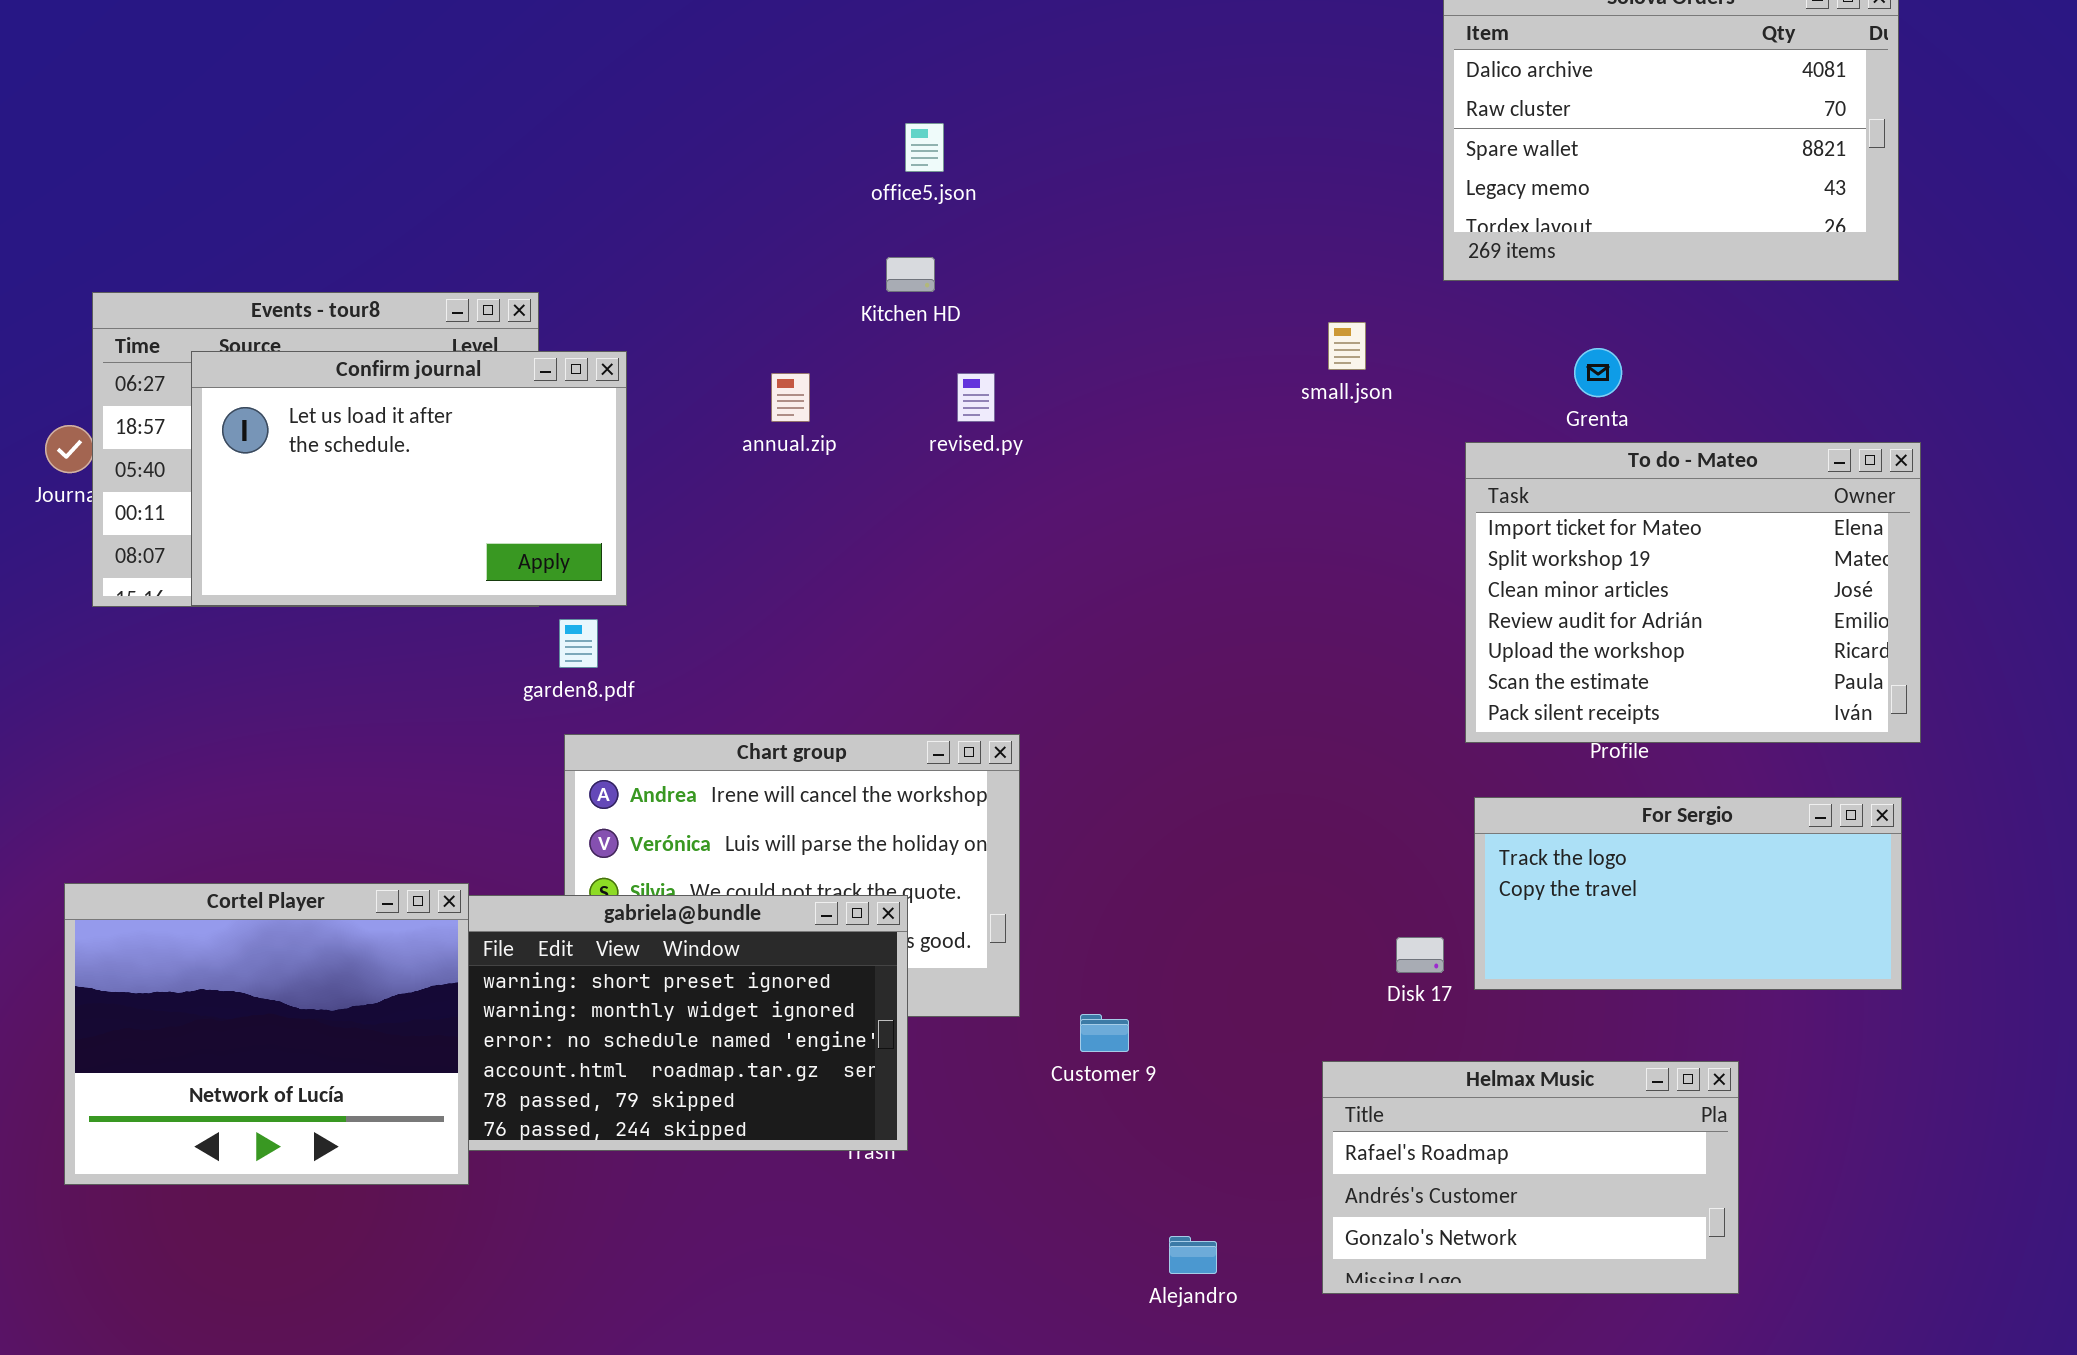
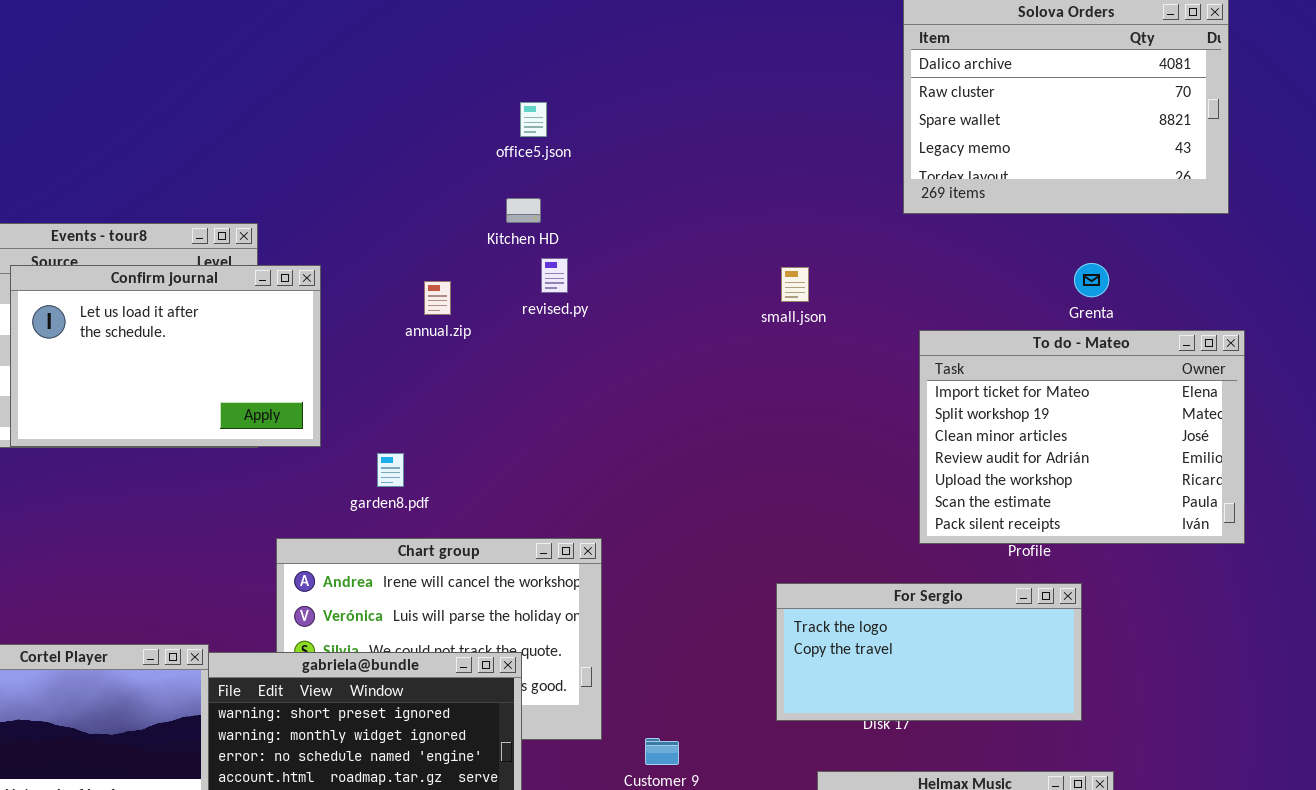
small.json: [1328,322,1366,370] -> [781,267,809,302], moved
Grenta: [1574,348,1622,397] -> [1074,263,1109,297], moved
revised.py: [957,373,995,422] -> [541,258,568,293], moved
garden8.pdf: [559,619,598,668] -> [377,453,404,487], moved
For Sergio: [1474,797,1902,990] -> [776,583,1082,721], moved

